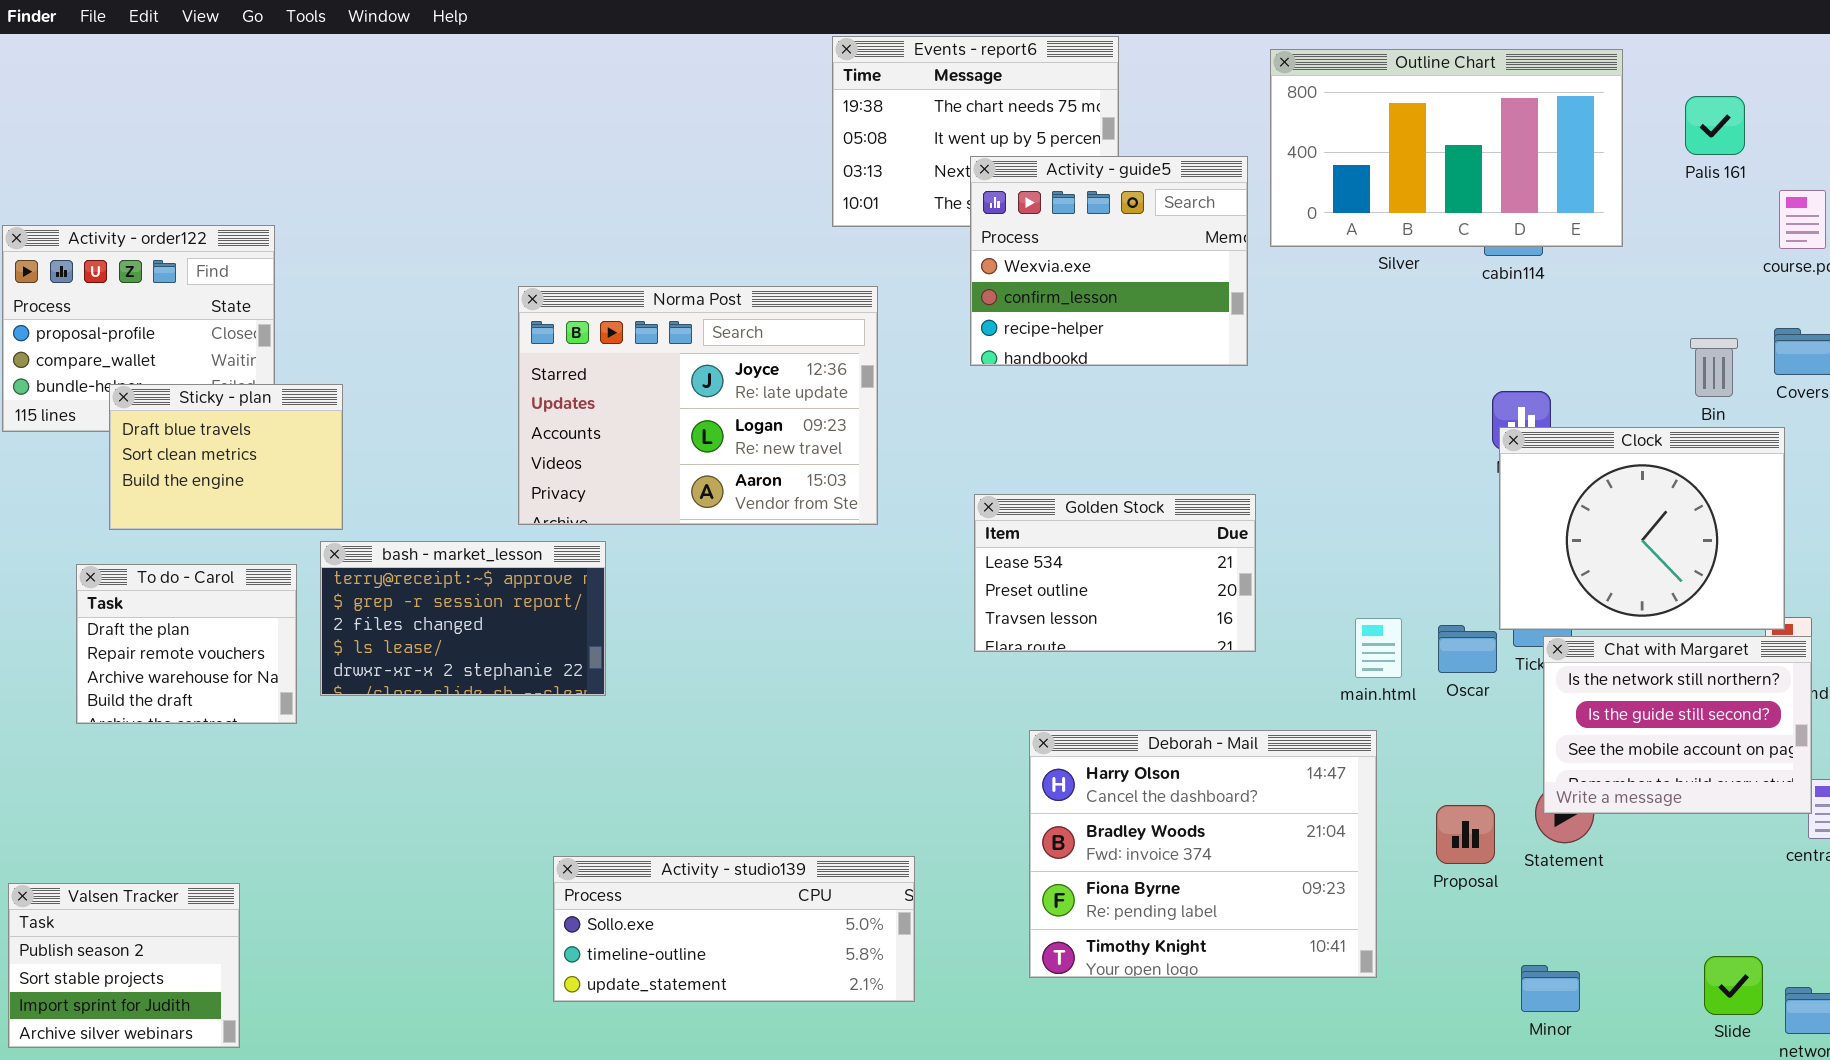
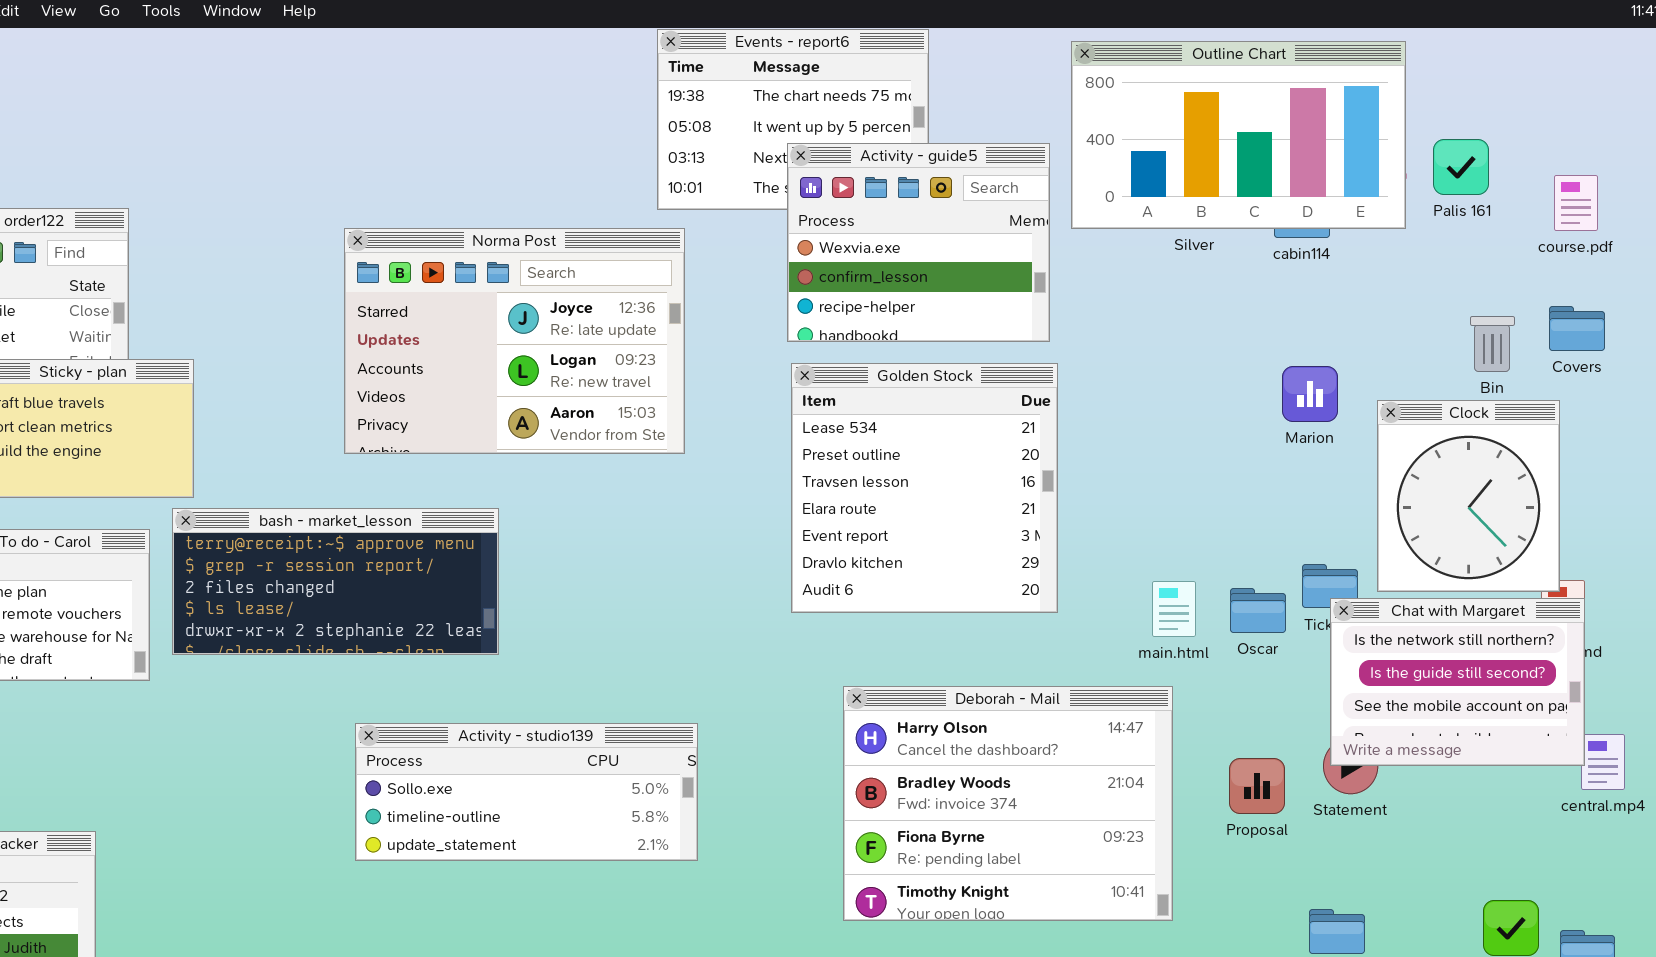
Palis 161: [1685,96,1745,155] -> [1433,139,1489,195], moved
Norma Post: [518,286,878,525] -> [344,228,685,454], moved
Clock: [1499,427,1785,630] -> [1377,400,1560,592], resized
Golden Stock: [974,494,1256,652] -> [791,363,1058,613], resized
bash - market_lesson: [320,541,606,696] -> [172,508,499,655], resized
Activity - studio139: [553,856,915,1002] -> [355,723,698,861], moved

